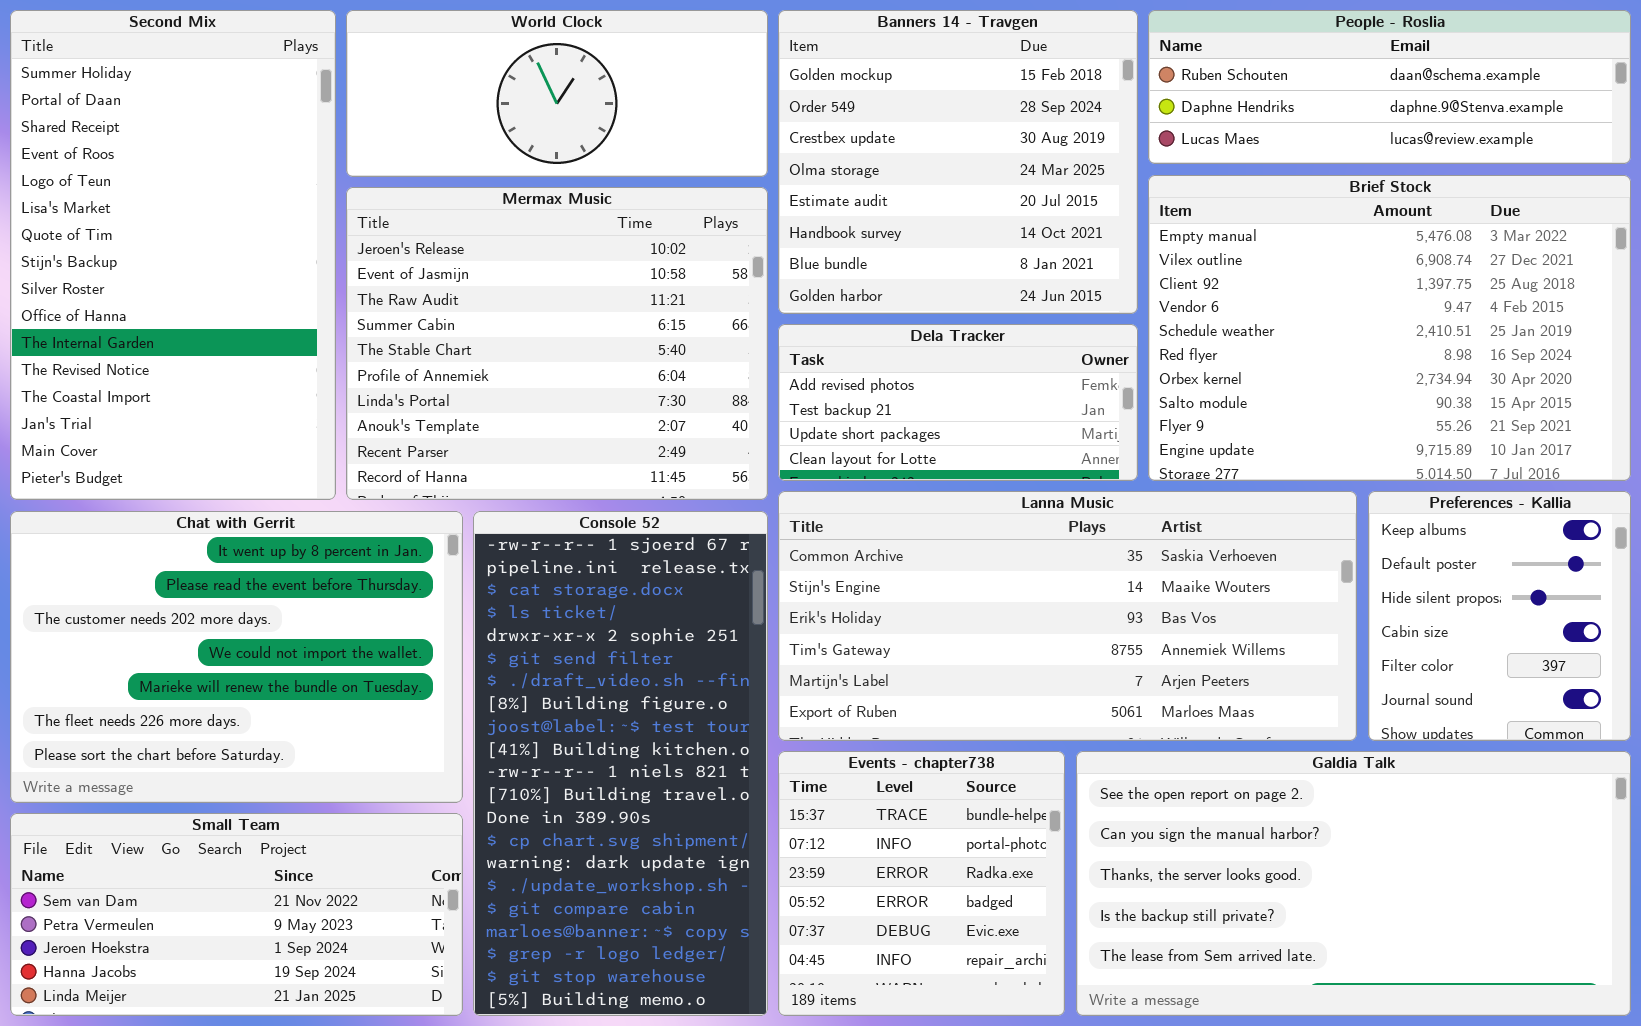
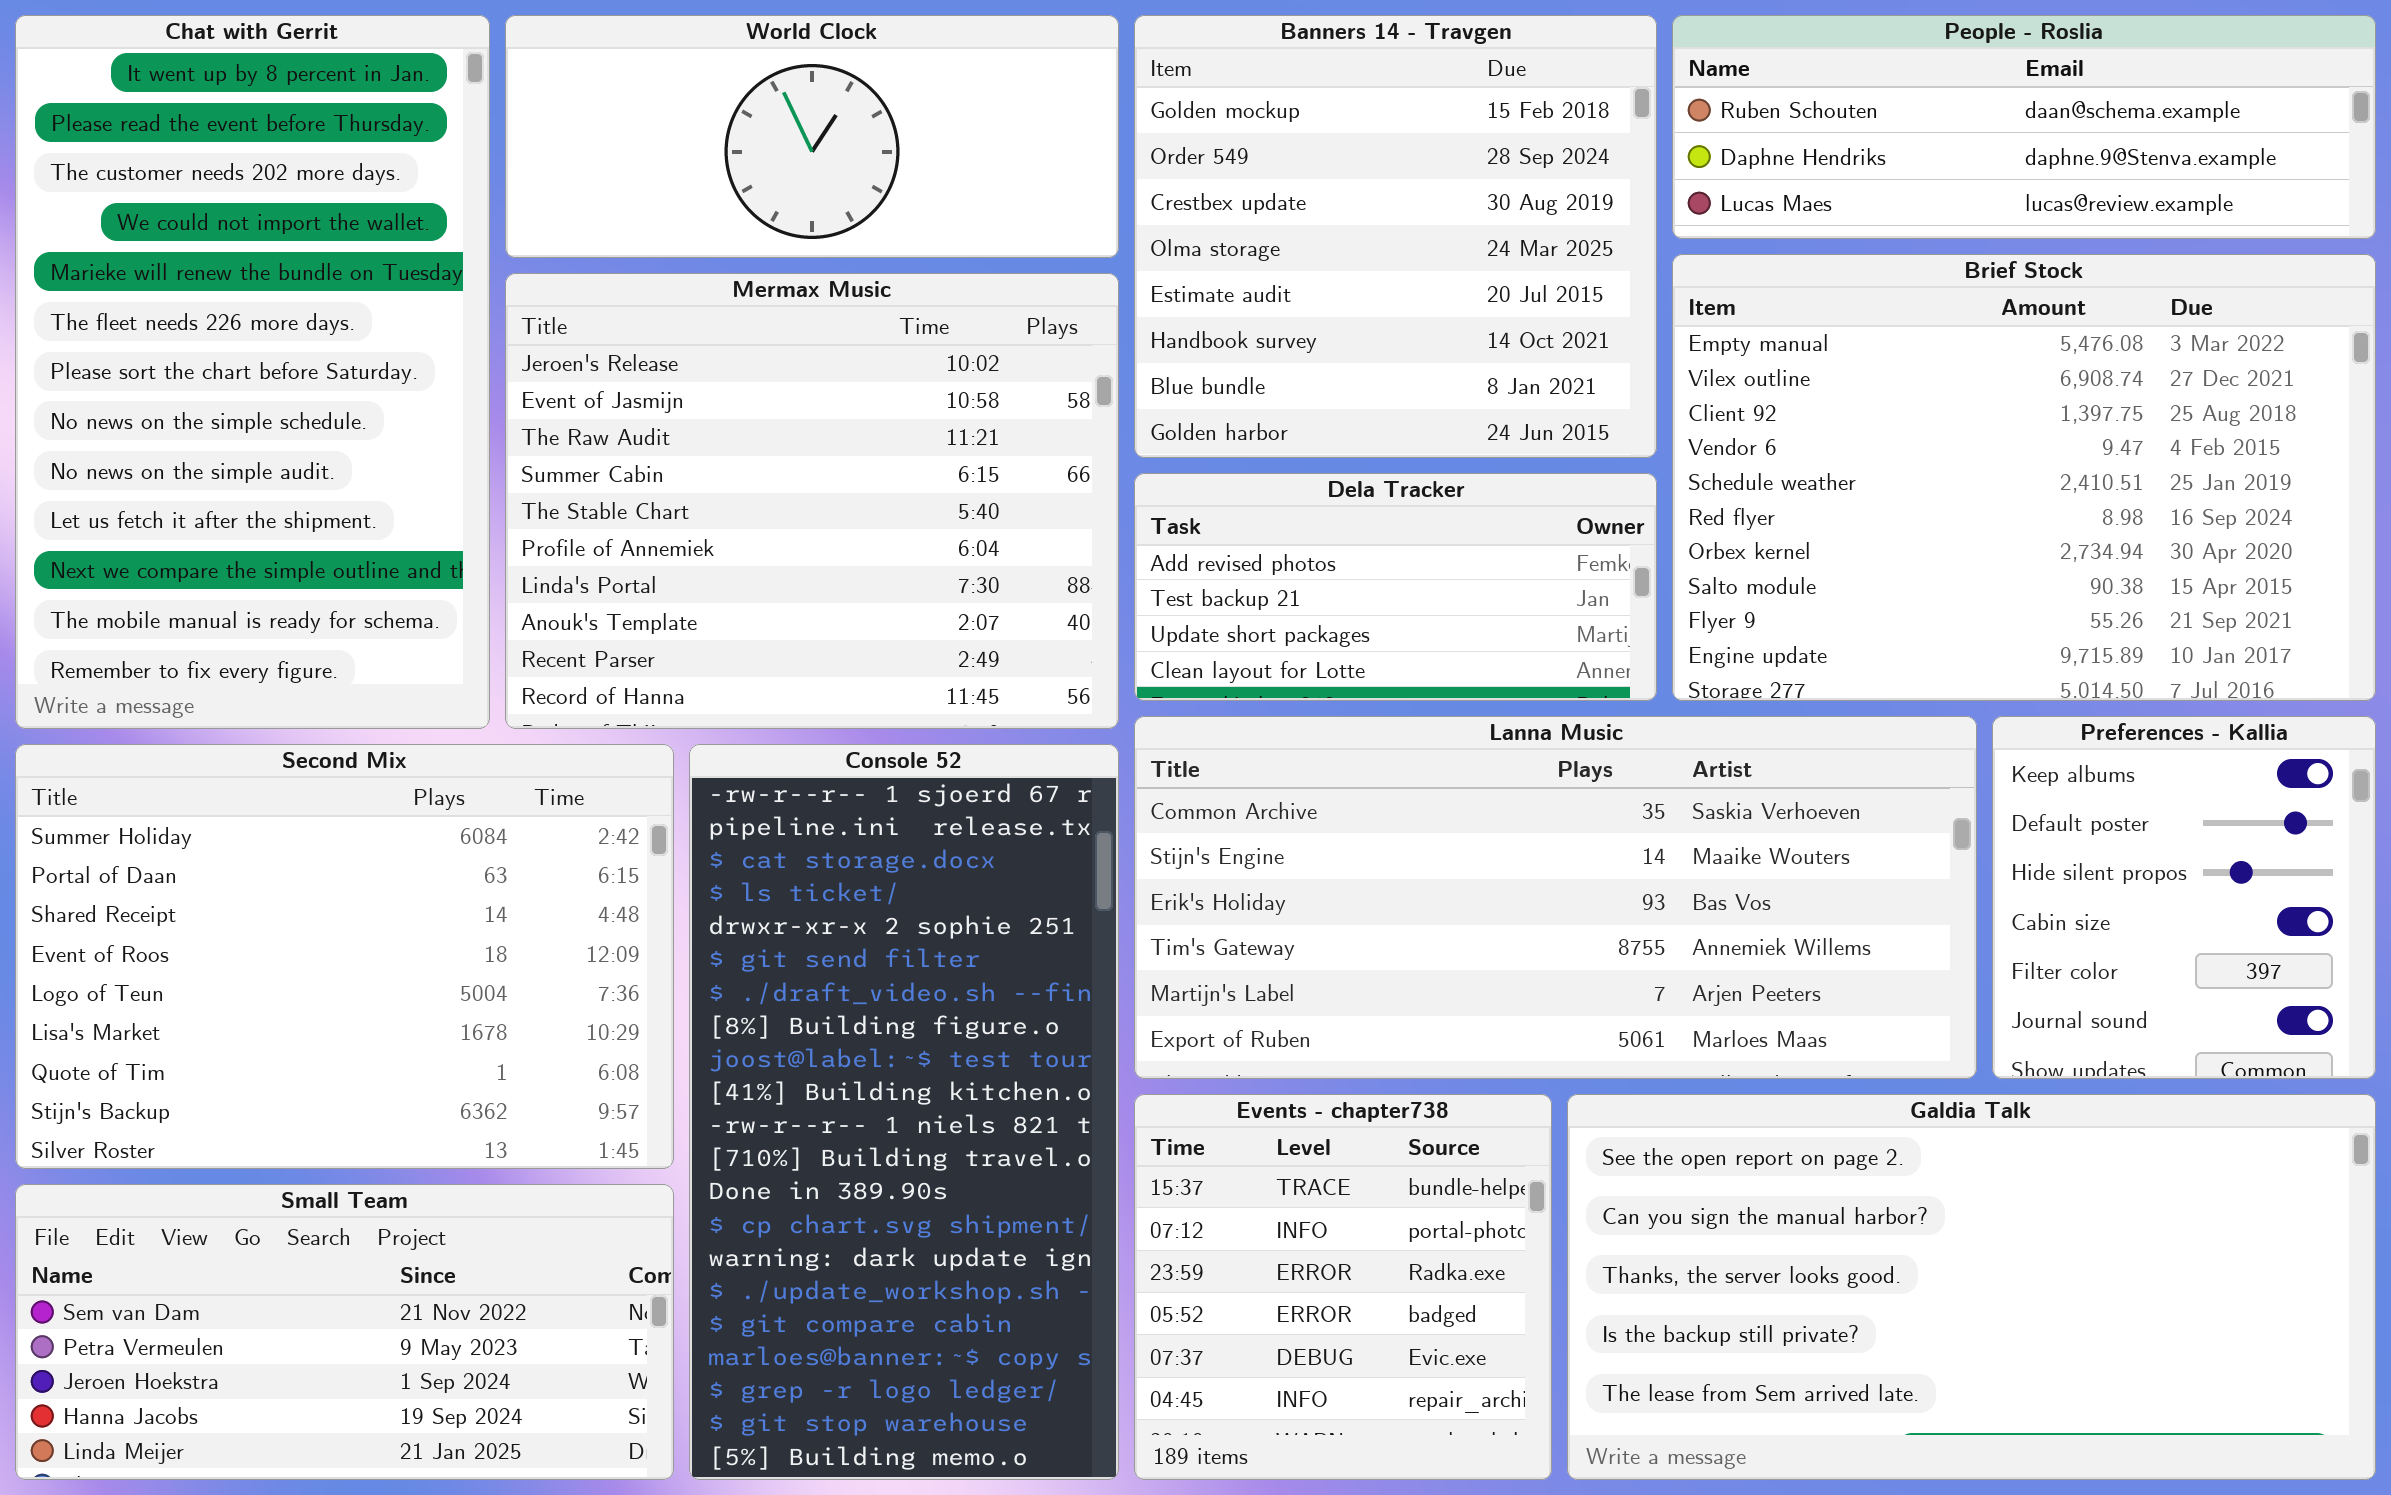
Second Mix: [10,10,336,500] -> [15,744,674,1169], moved, resized
Chat with Gerrit: [10,511,463,803] -> [15,15,490,729], moved, resized

